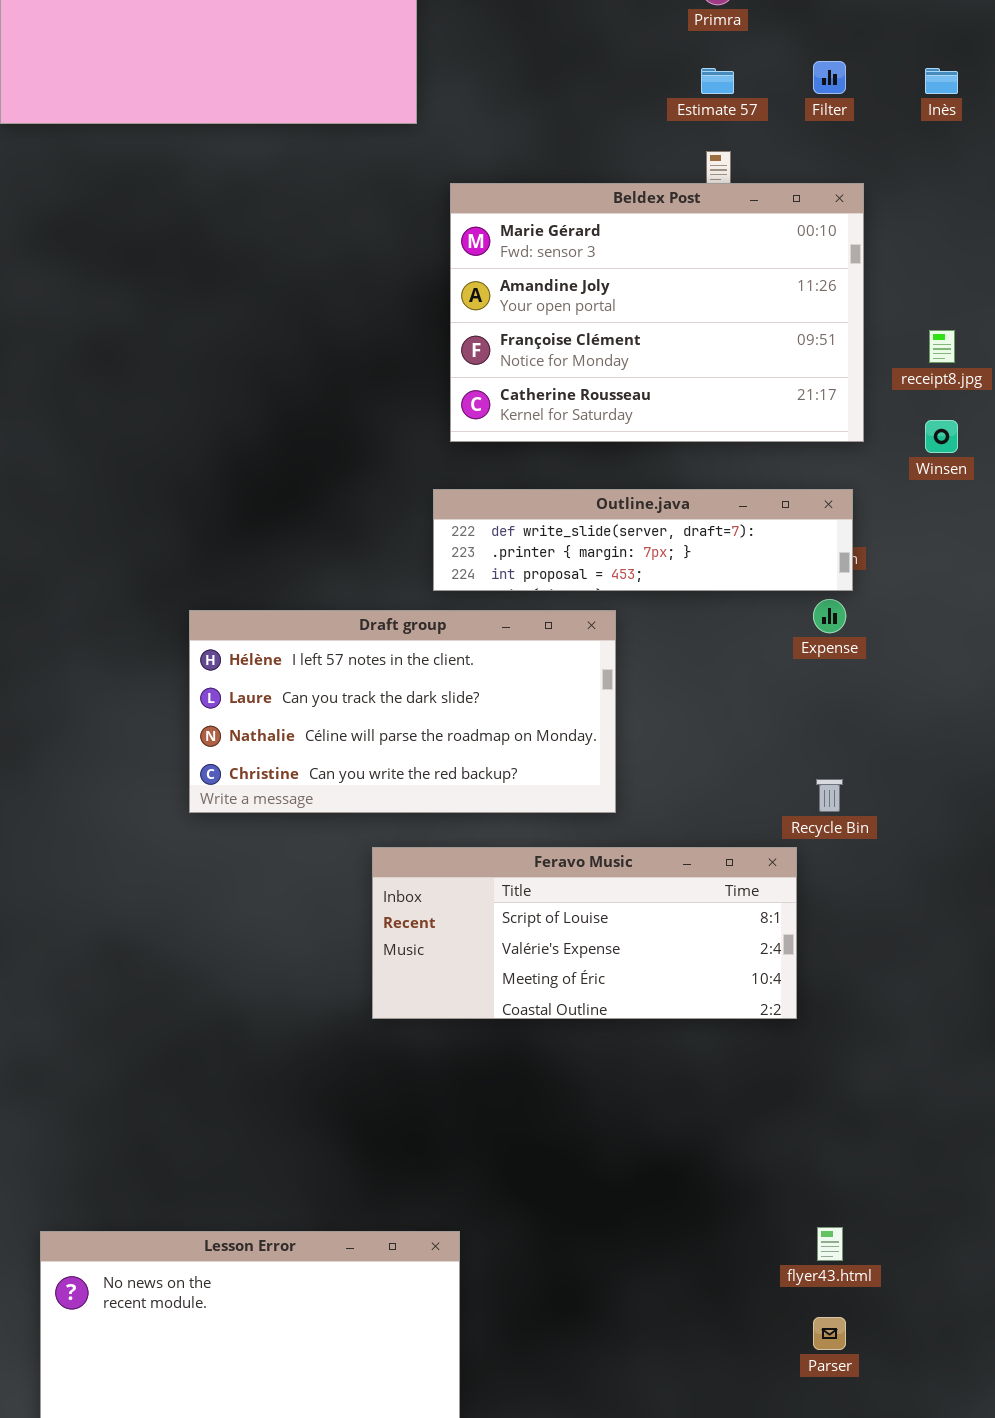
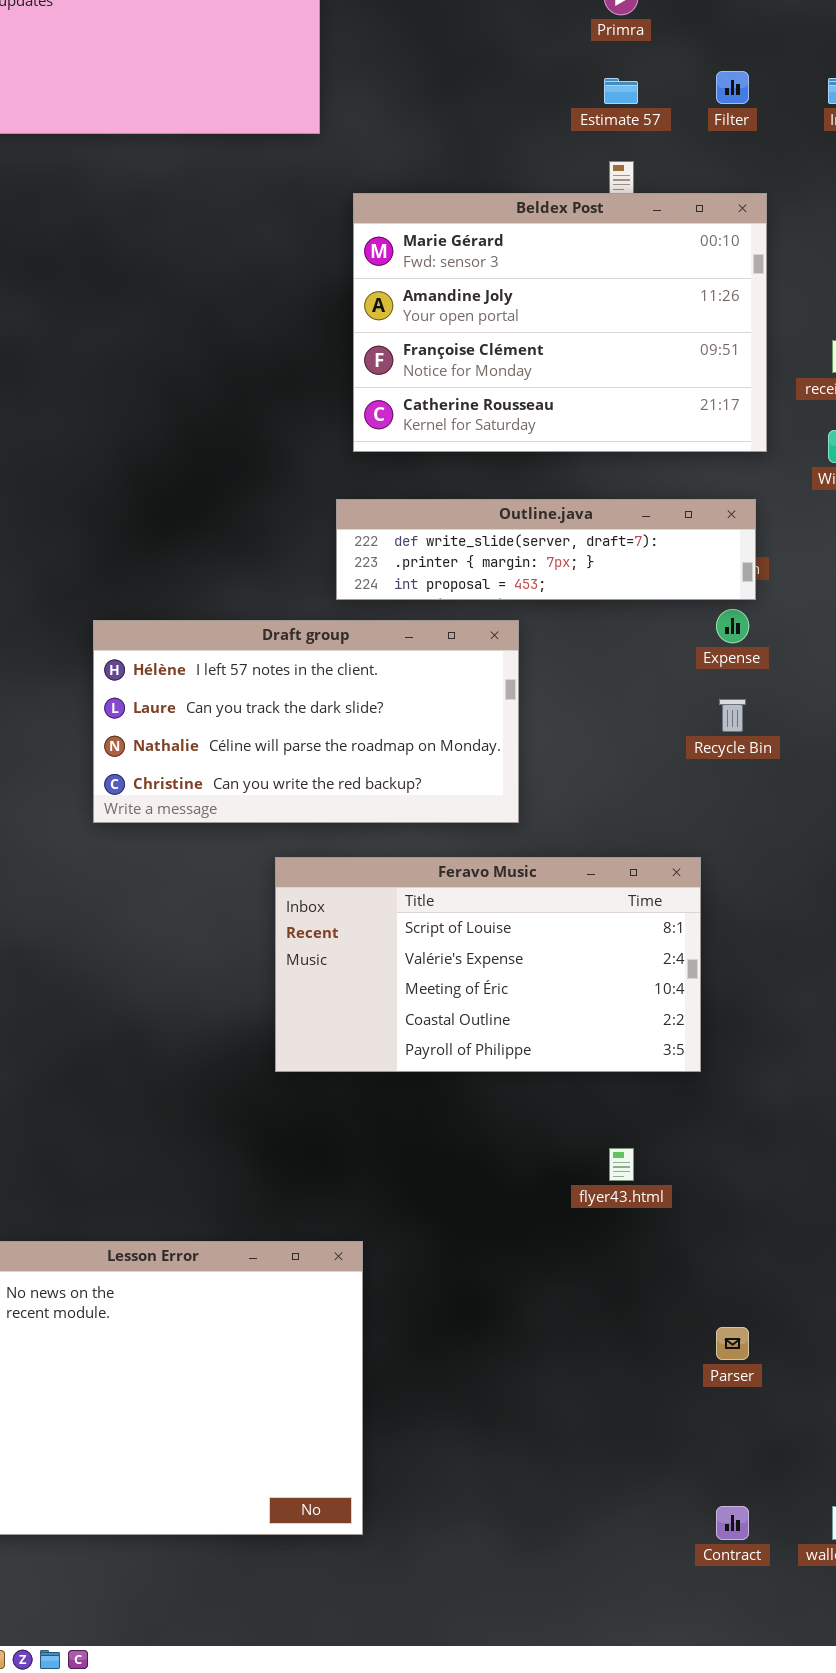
Recycle Bin: [816,779,843,812] -> [719,699,746,732], moved
Feravo Music: [372,847,797,1019] -> [275,857,701,1072], resized
flyer43.html: [817,1227,843,1261] -> [609,1148,634,1181], moved

